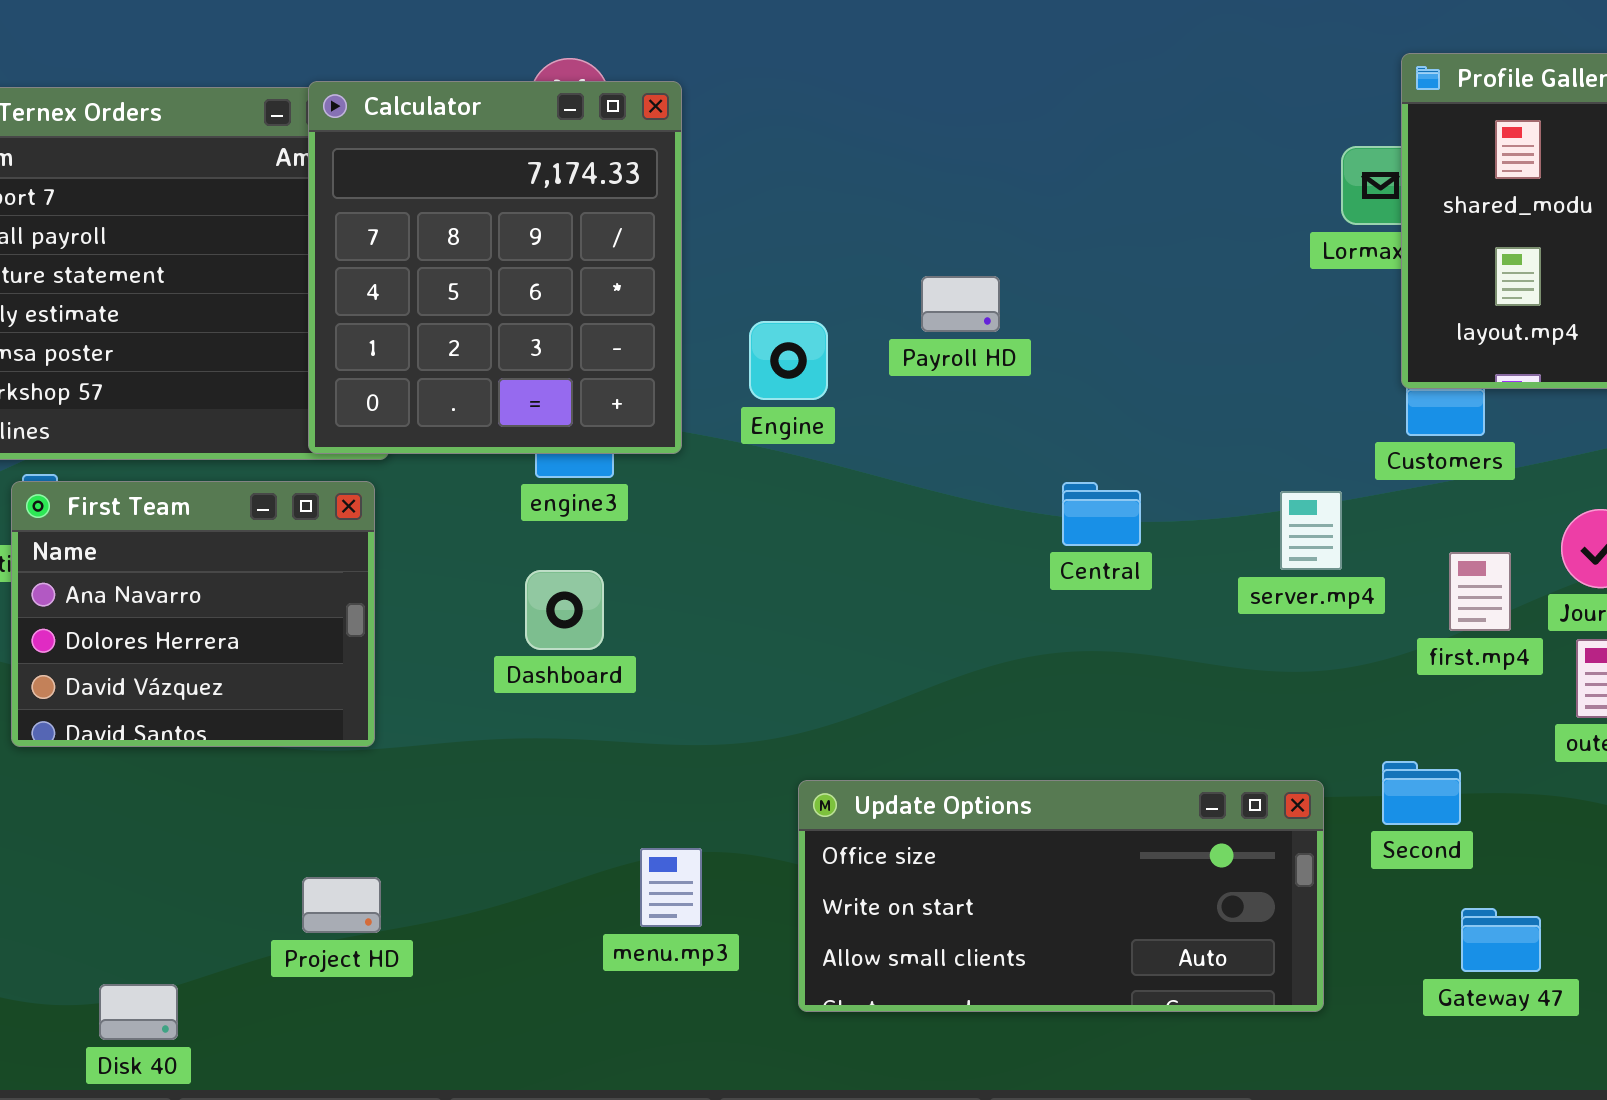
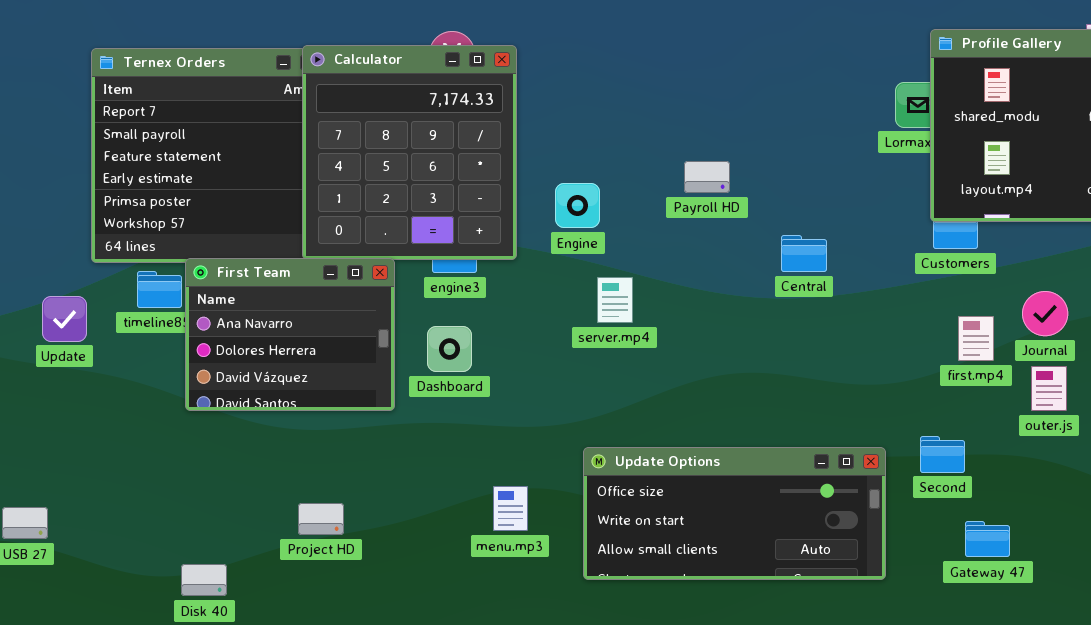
Payroll HD: [921,276,1000,332] -> [684,161,730,193], moved
First Team: [11,481,375,747] -> [185,258,395,411], moved
Central: [1062,482,1141,546] -> [781,235,827,272], moved
server.mp4: [1280,491,1342,570] -> [597,277,633,323], moved

